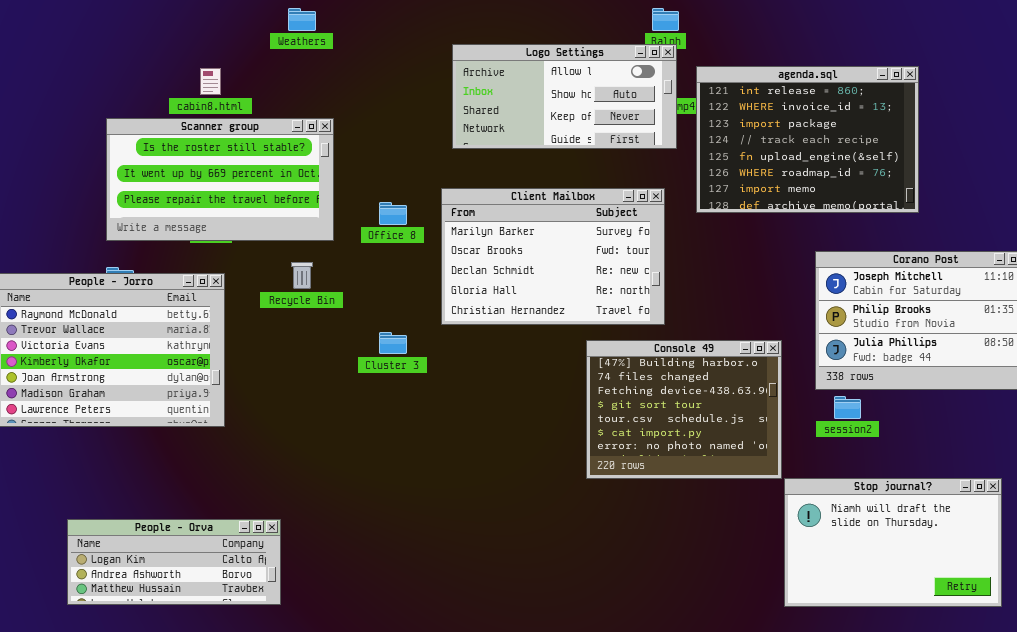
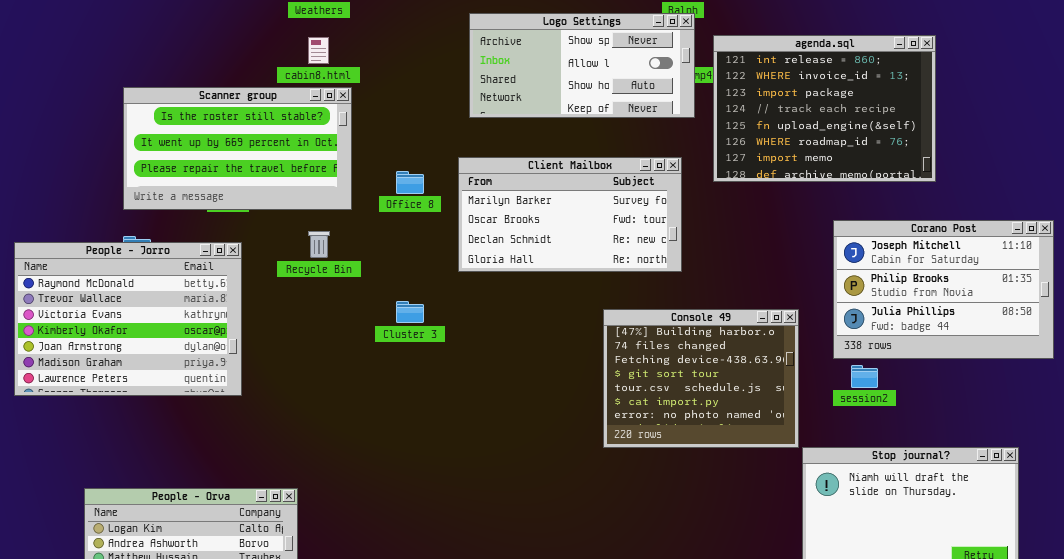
Logo Settings: [452,44,677,149] -> [469,13,695,118], scrolled up 1 row
cabin8.html: [200,68,221,95] -> [308,37,329,64], moved
Client Mailbox: [441,188,665,325] -> [458,157,682,272], resized

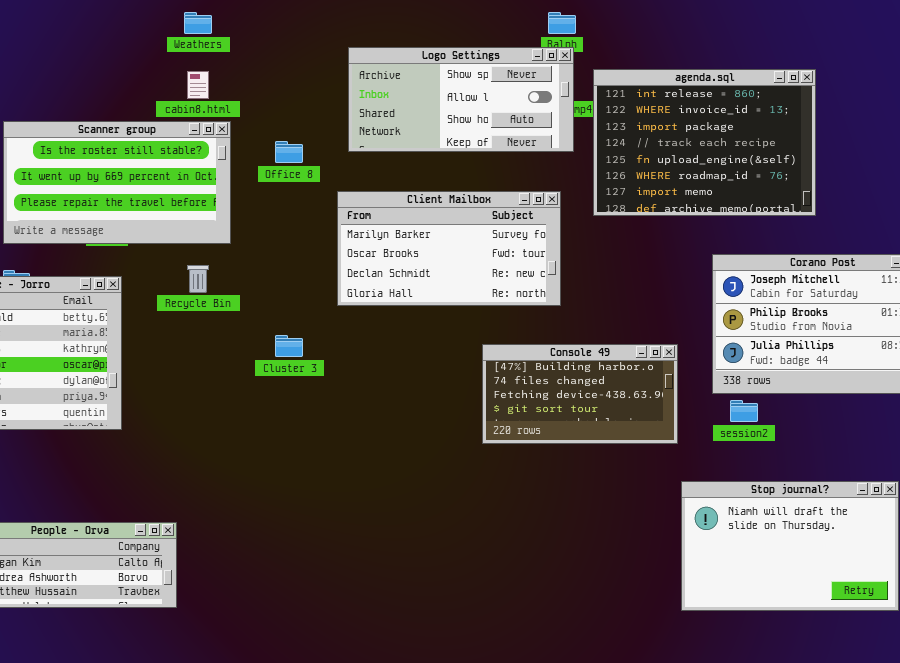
Office 8: [396,171,424,194] -> [275,141,303,163], moved
Console 49: [603,309,799,448] -> [482,344,678,444], resized

